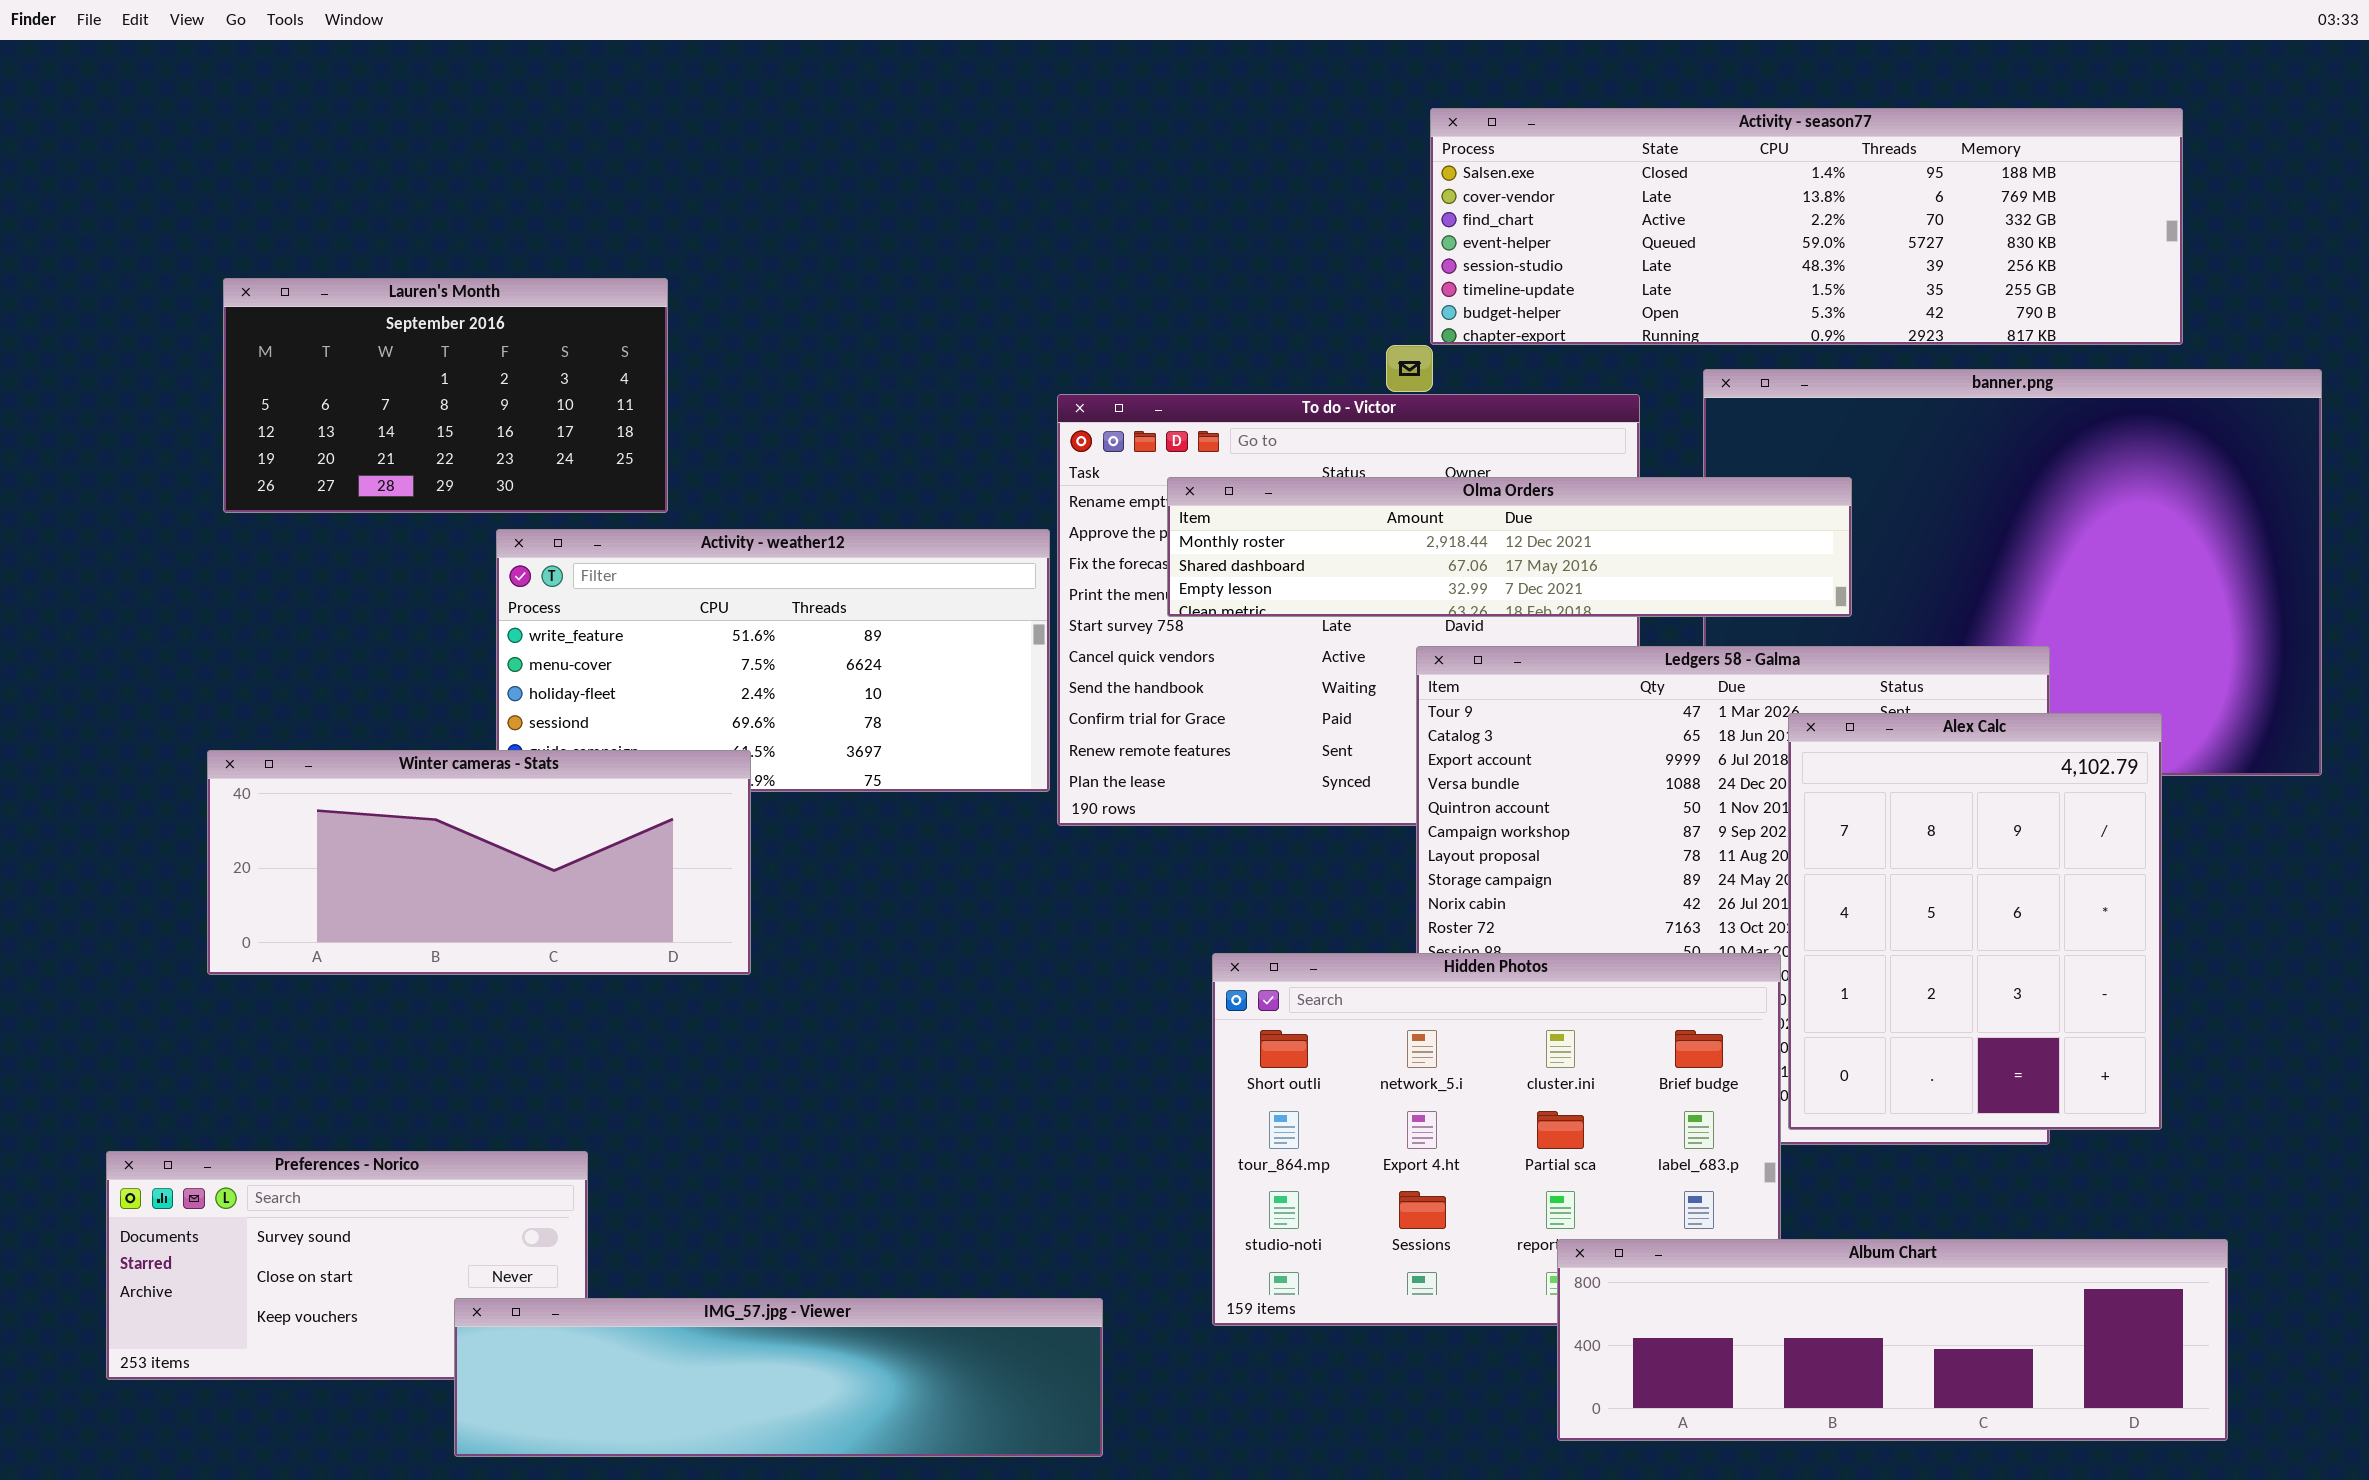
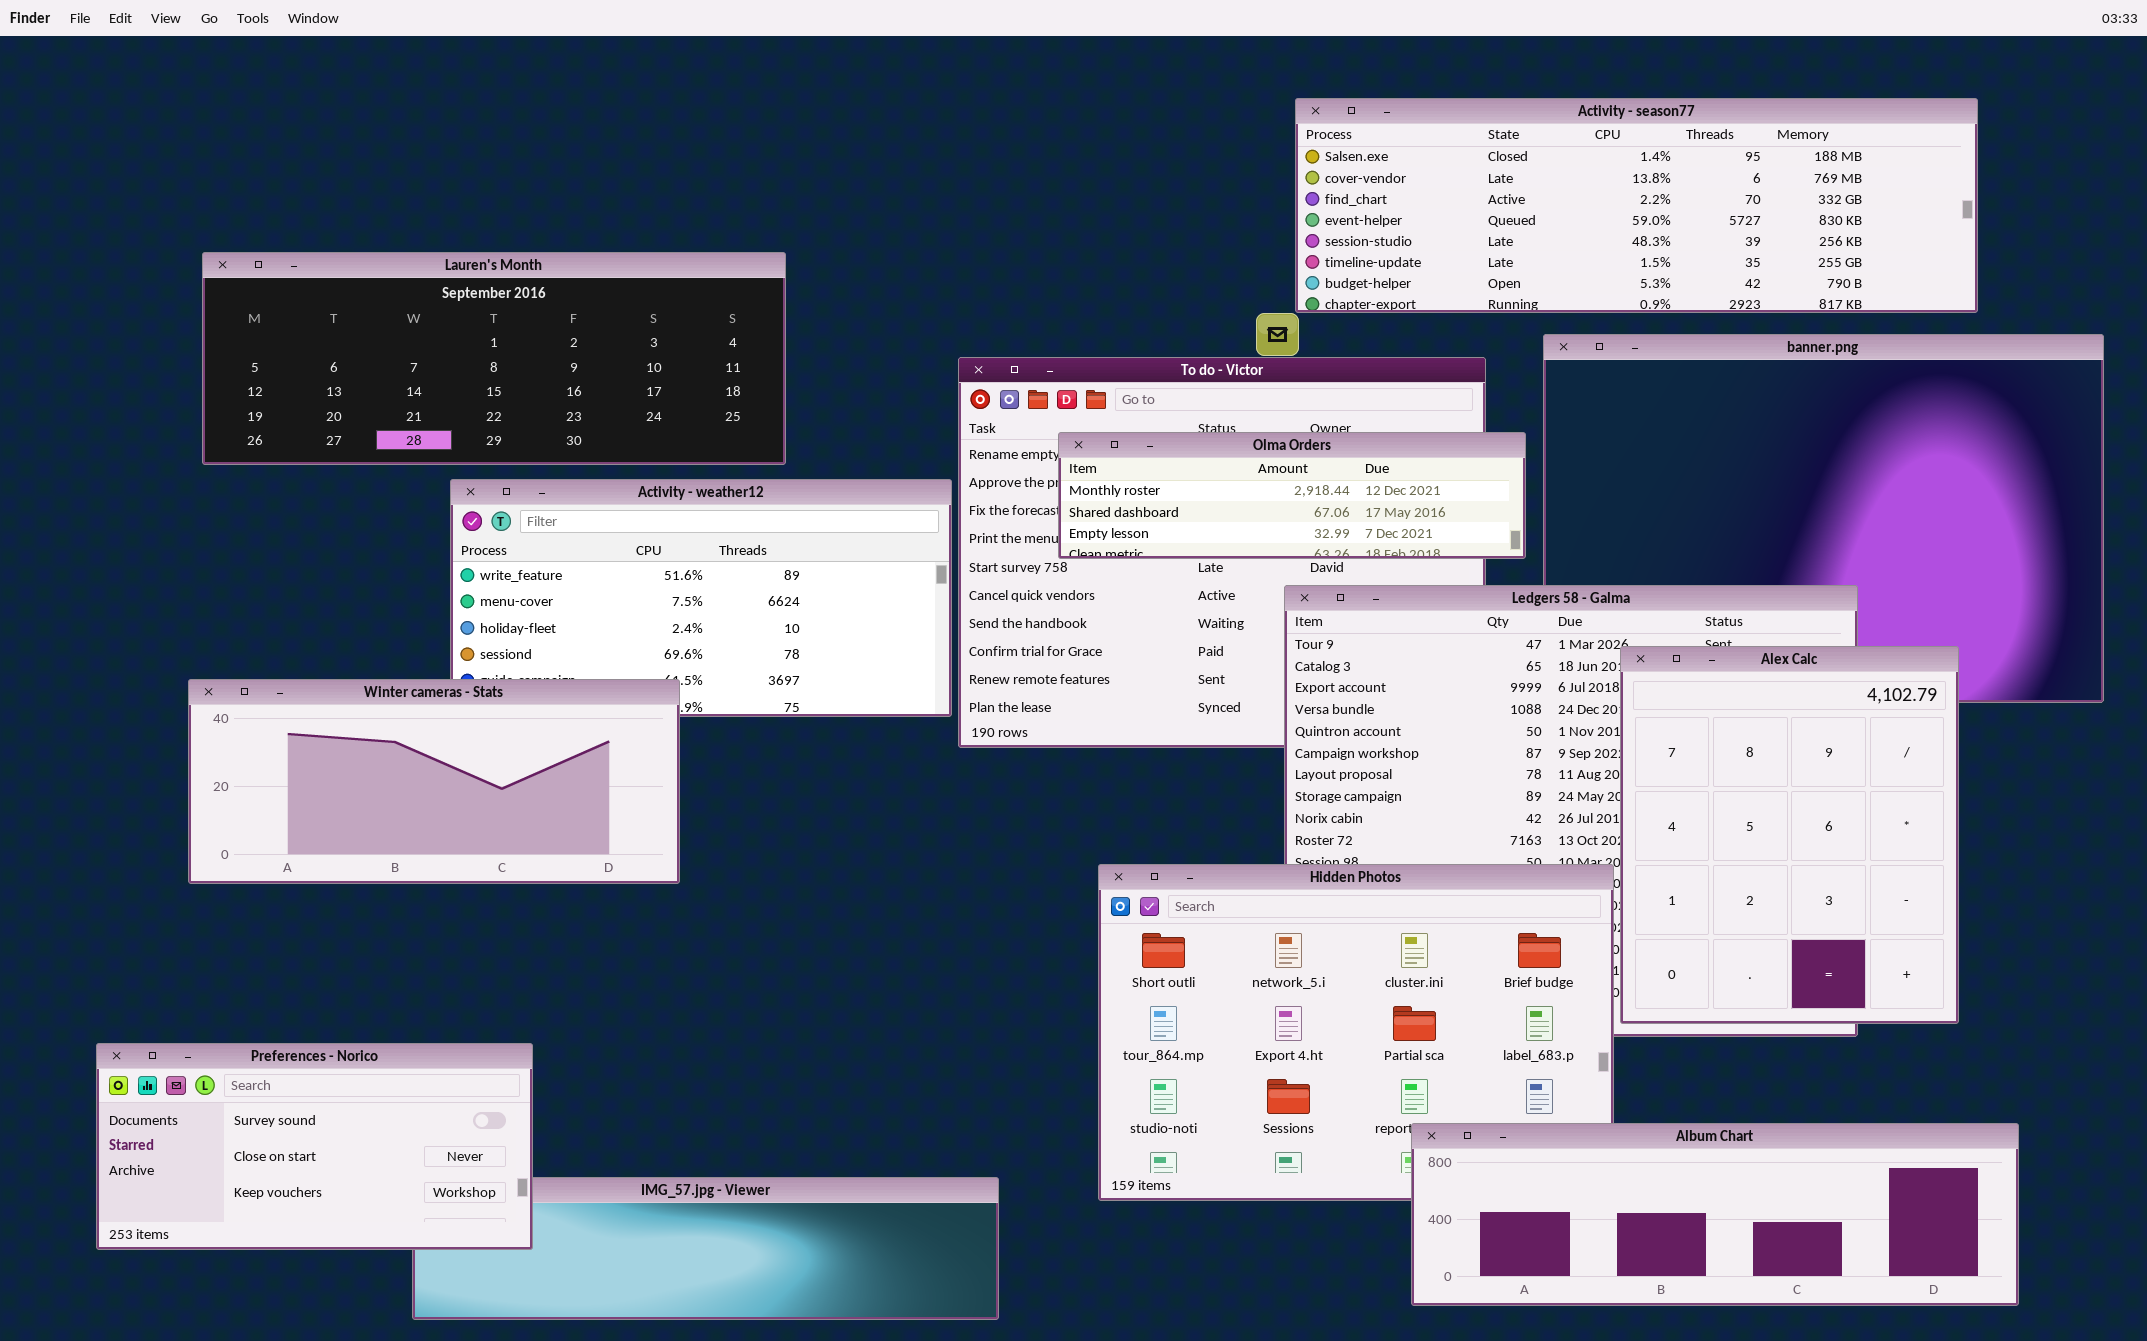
Lauren's Month: [223,278,668,513] -> [202,252,786,465], resized
Olma Orders: [1167,477,1852,617] -> [1058,432,1526,559], resized
Preferences - Norico: [106,1151,588,1380] -> [96,1043,533,1250], raised

